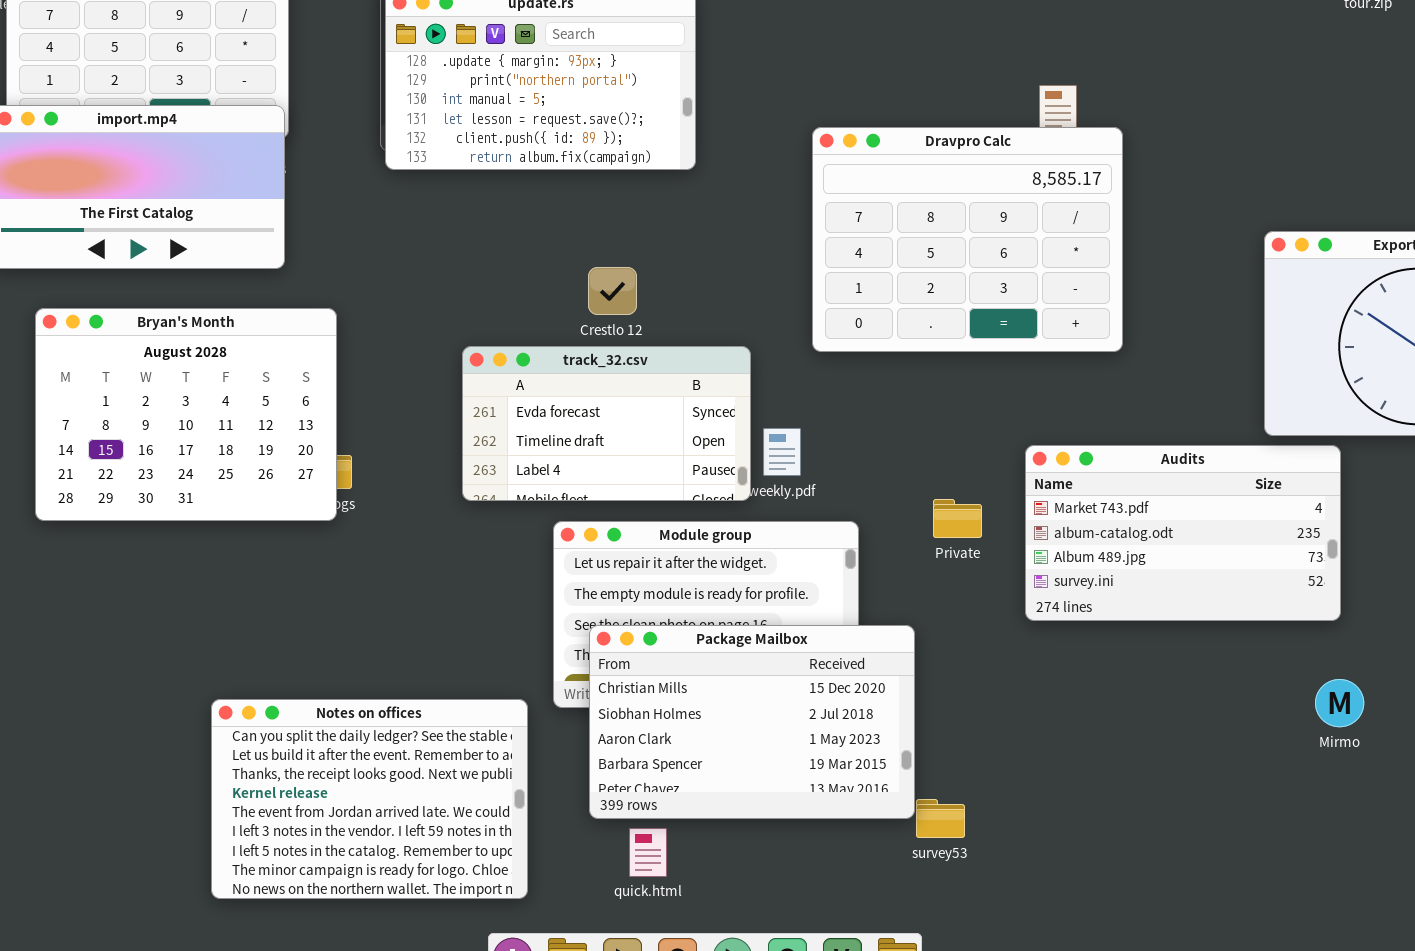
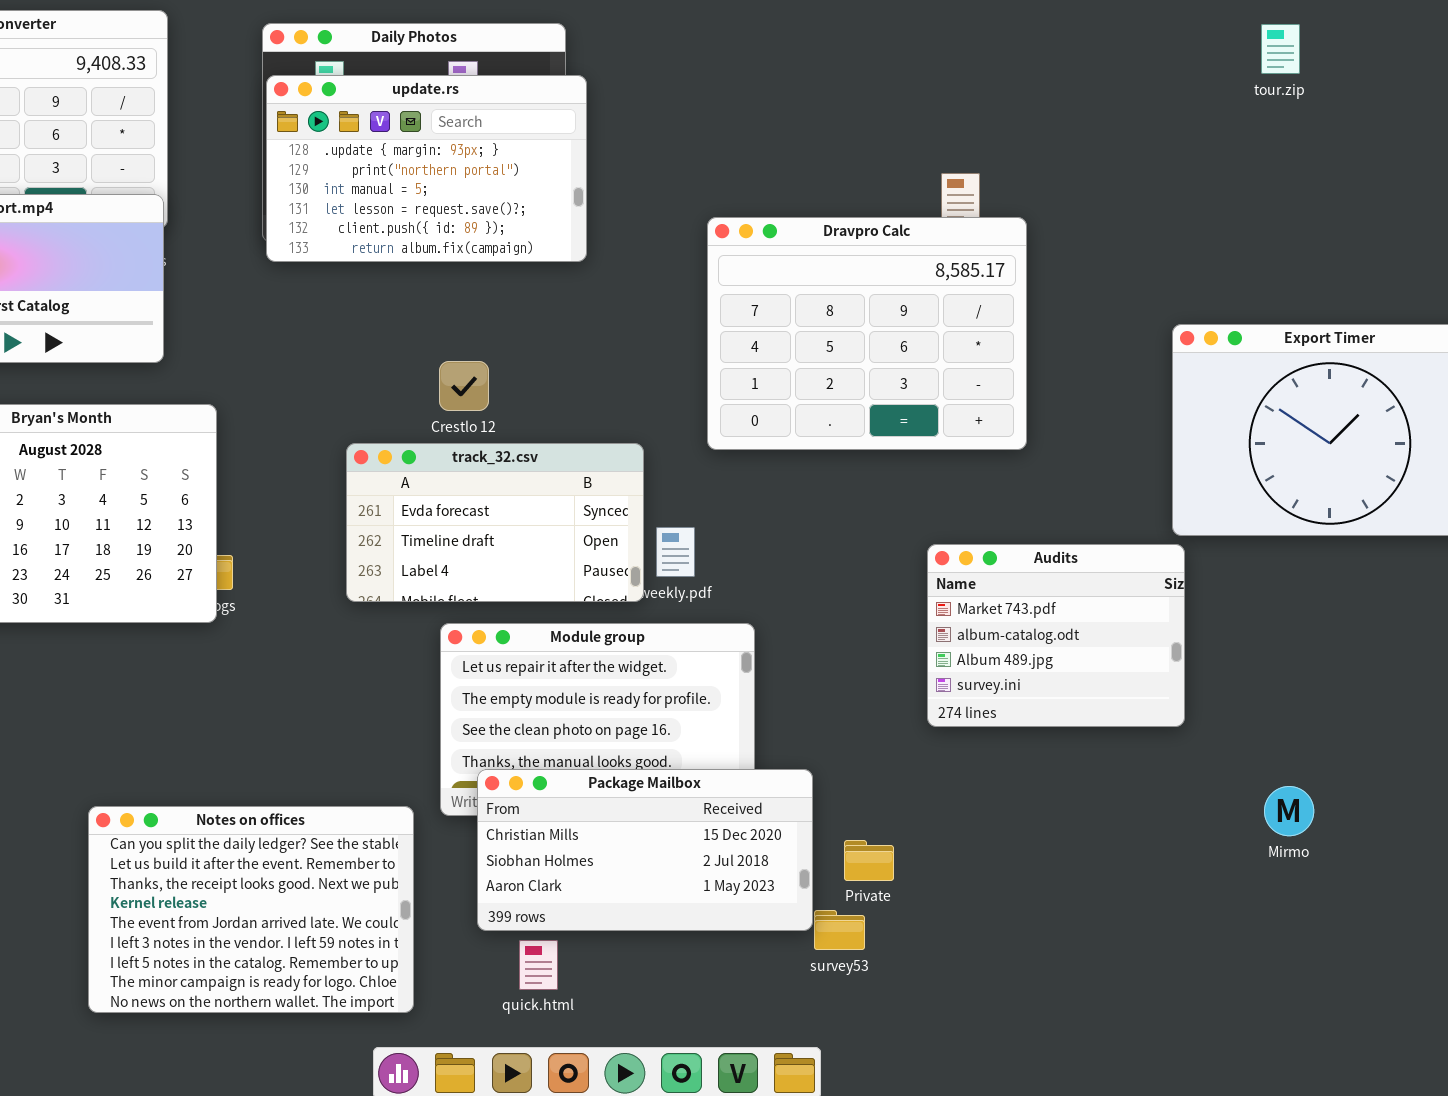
Crestlo 12: [588,267,637,315] -> [439,361,489,411], moved
Audits: [1025,445,1341,621] -> [927,544,1185,727], resized
Private: [933,499,982,538] -> [844,840,894,881], moved
Package Mailbox: [589,625,915,819] -> [477,769,813,931], resized
Mirmo: [1315,679,1364,727] -> [1264,786,1314,836], moved

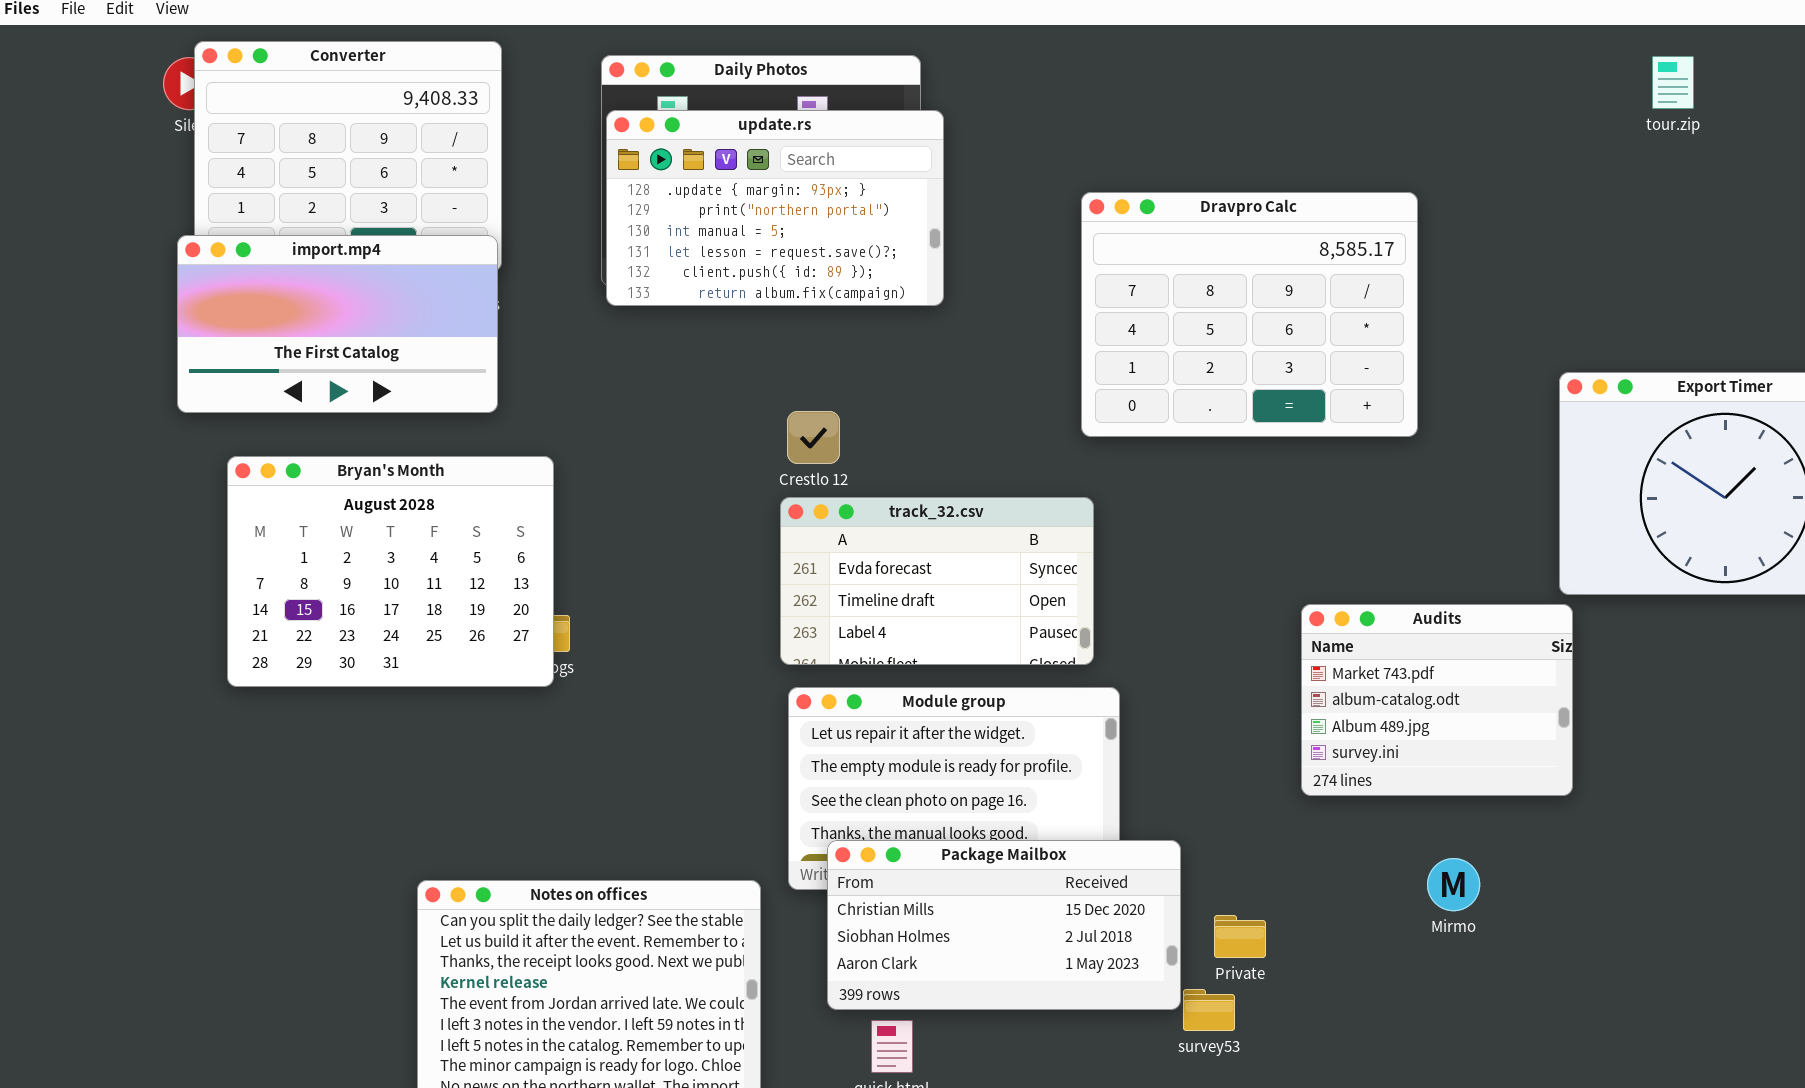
Dravpro Calc: [707,217,1027,450] -> [1081,192,1418,437], moved
track_32.csv: [346,443,644,602] -> [780,497,1094,665], moved
Mirmo: [1264,786,1314,836] -> [1427,858,1480,911], moved

